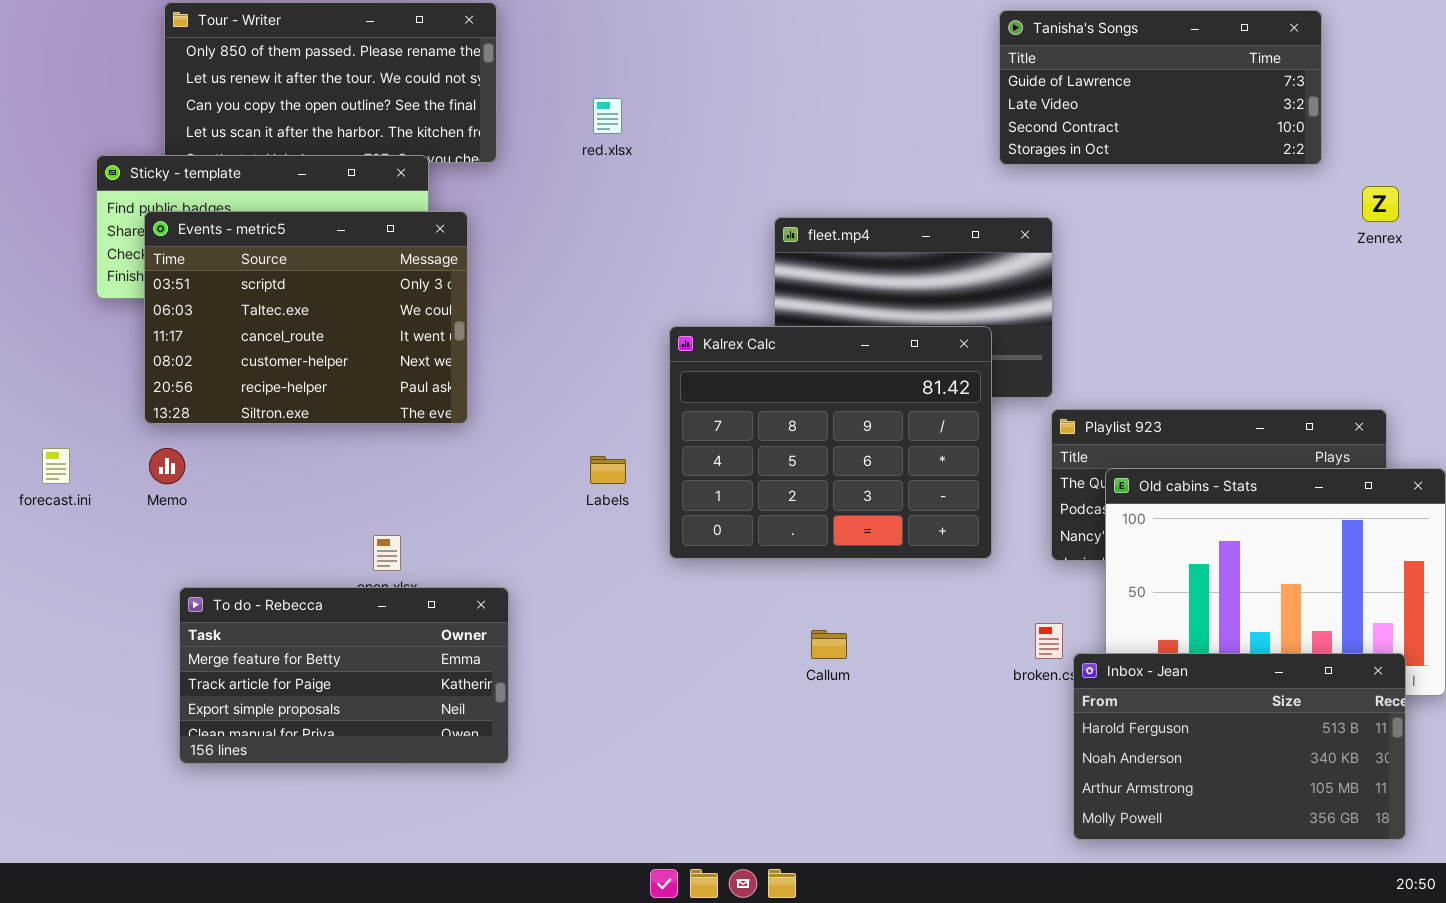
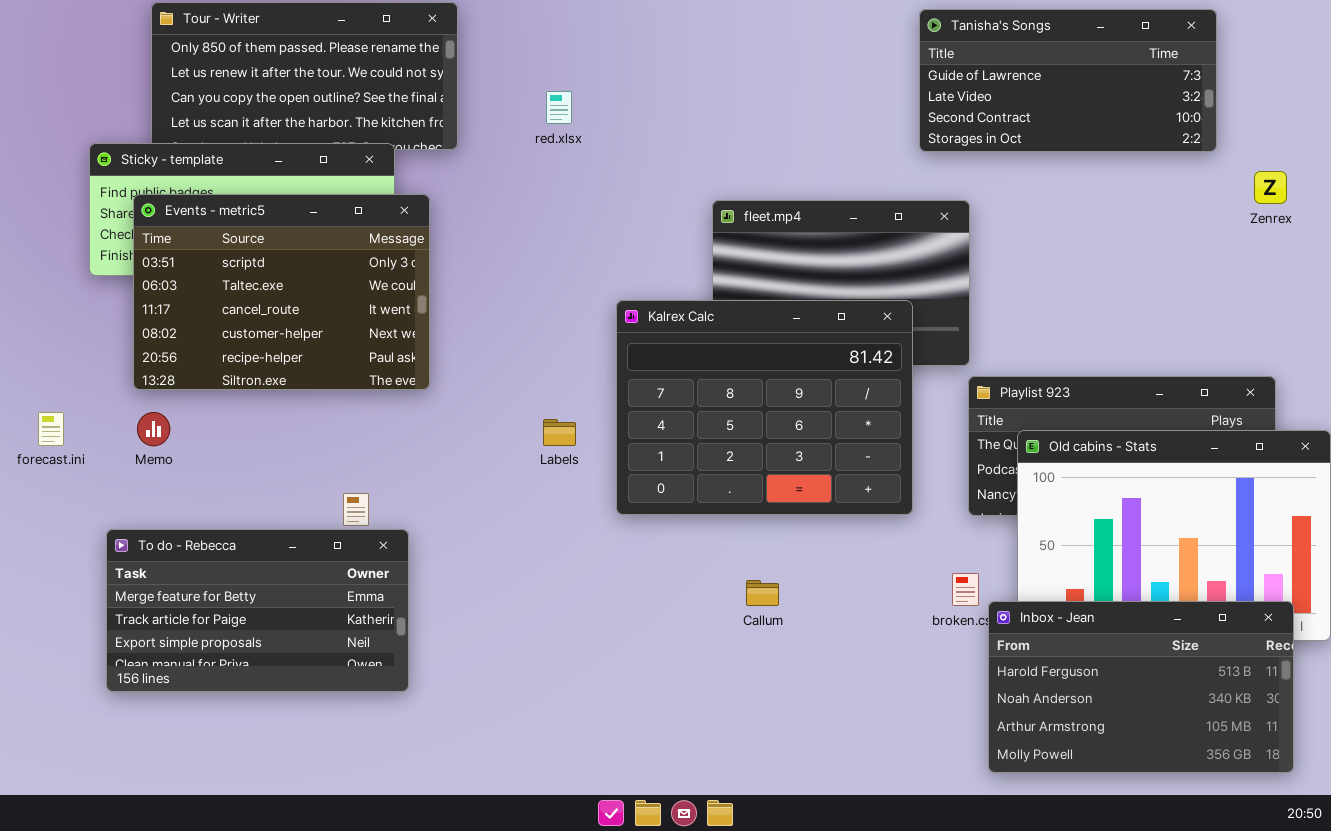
To do - Rebecca: [179,587,509,764] -> [106,529,409,692], moved

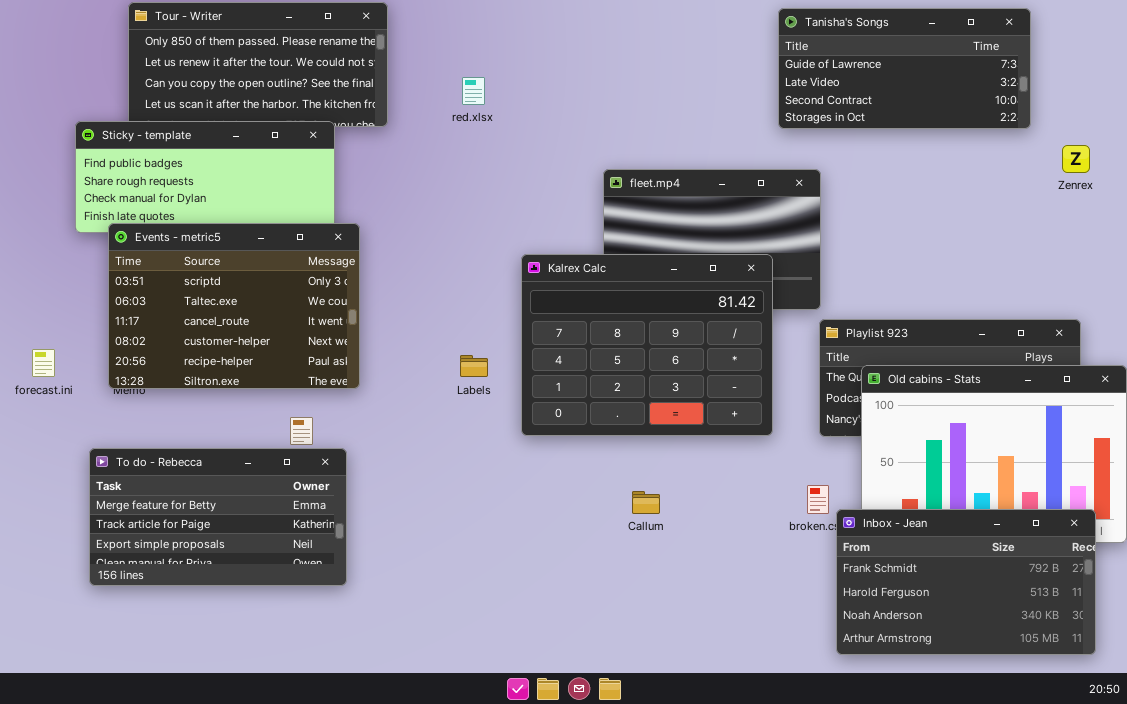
Events - metric5: [133,194,430,390] -> [108,223,360,389], moved
Inbox - Jean: [988,601,1294,773] -> [836,509,1096,655], scrolled up 1 row

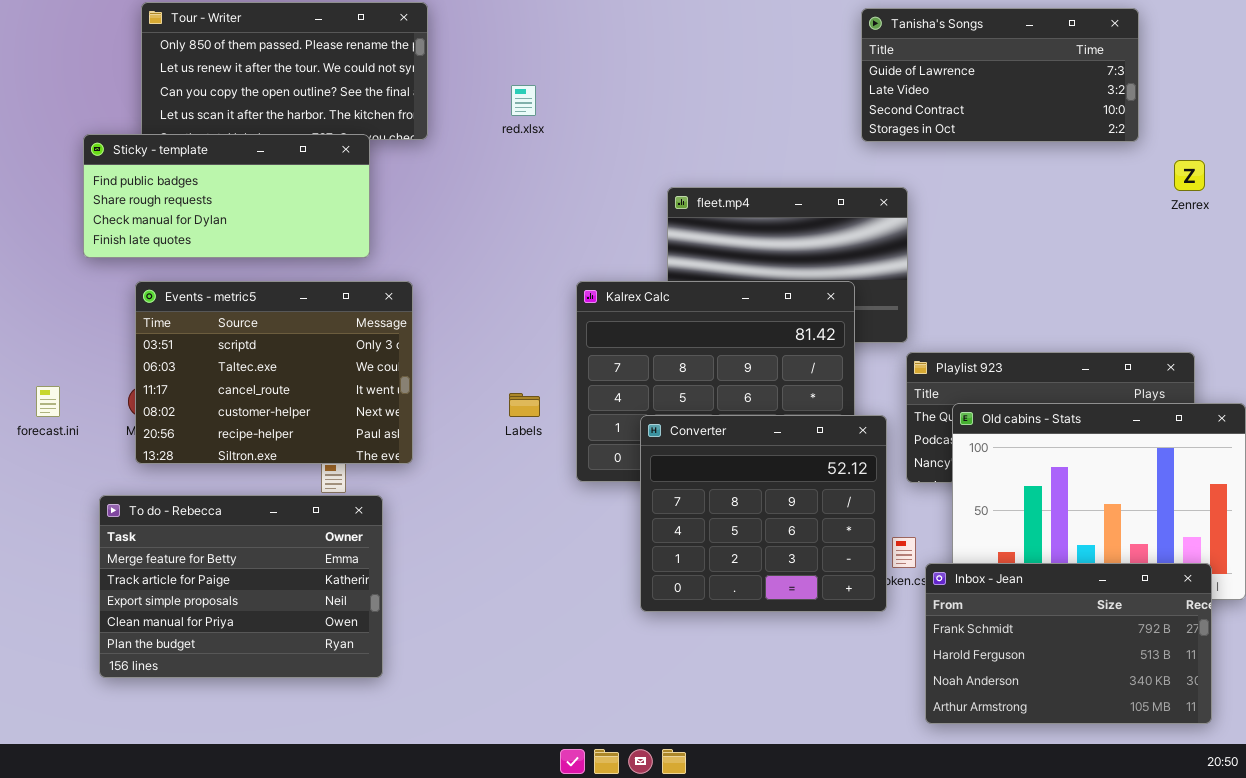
Events - metric5: [108,223,360,389] -> [135,281,413,464], moved
Converter: none -> [640,415,887,612], opened
To do - Rebecca: [89,448,347,586] -> [99,495,383,678], resized

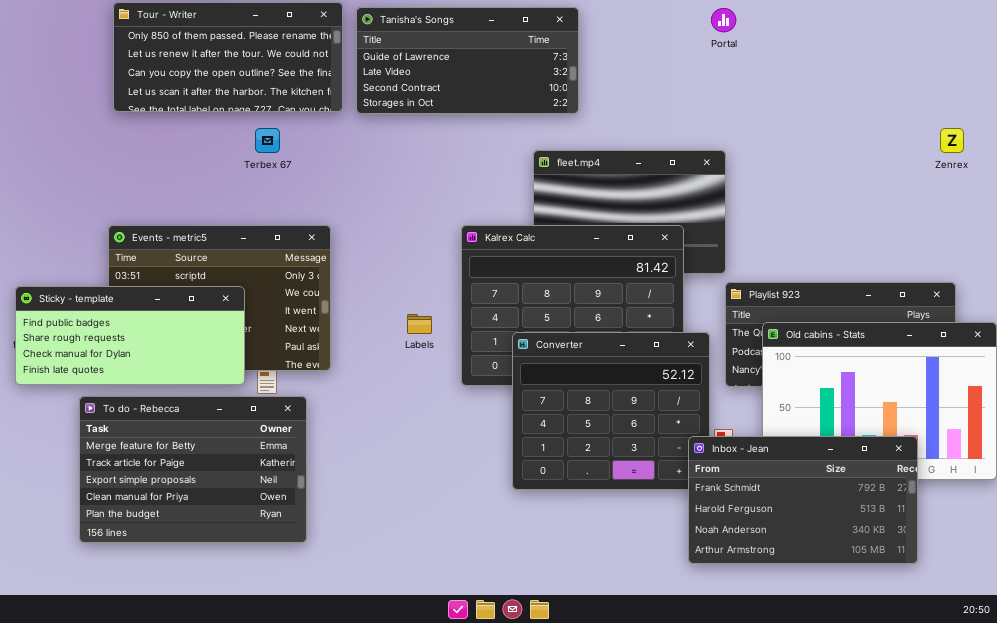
Tanisha's Songs: [861,8,1139,142] -> [356,7,579,114], moved
Sticky - template: [83,134,370,258] -> [15,286,245,385], moved
Inbox - Jean: [925,563,1212,724] -> [688,436,918,564], moved

